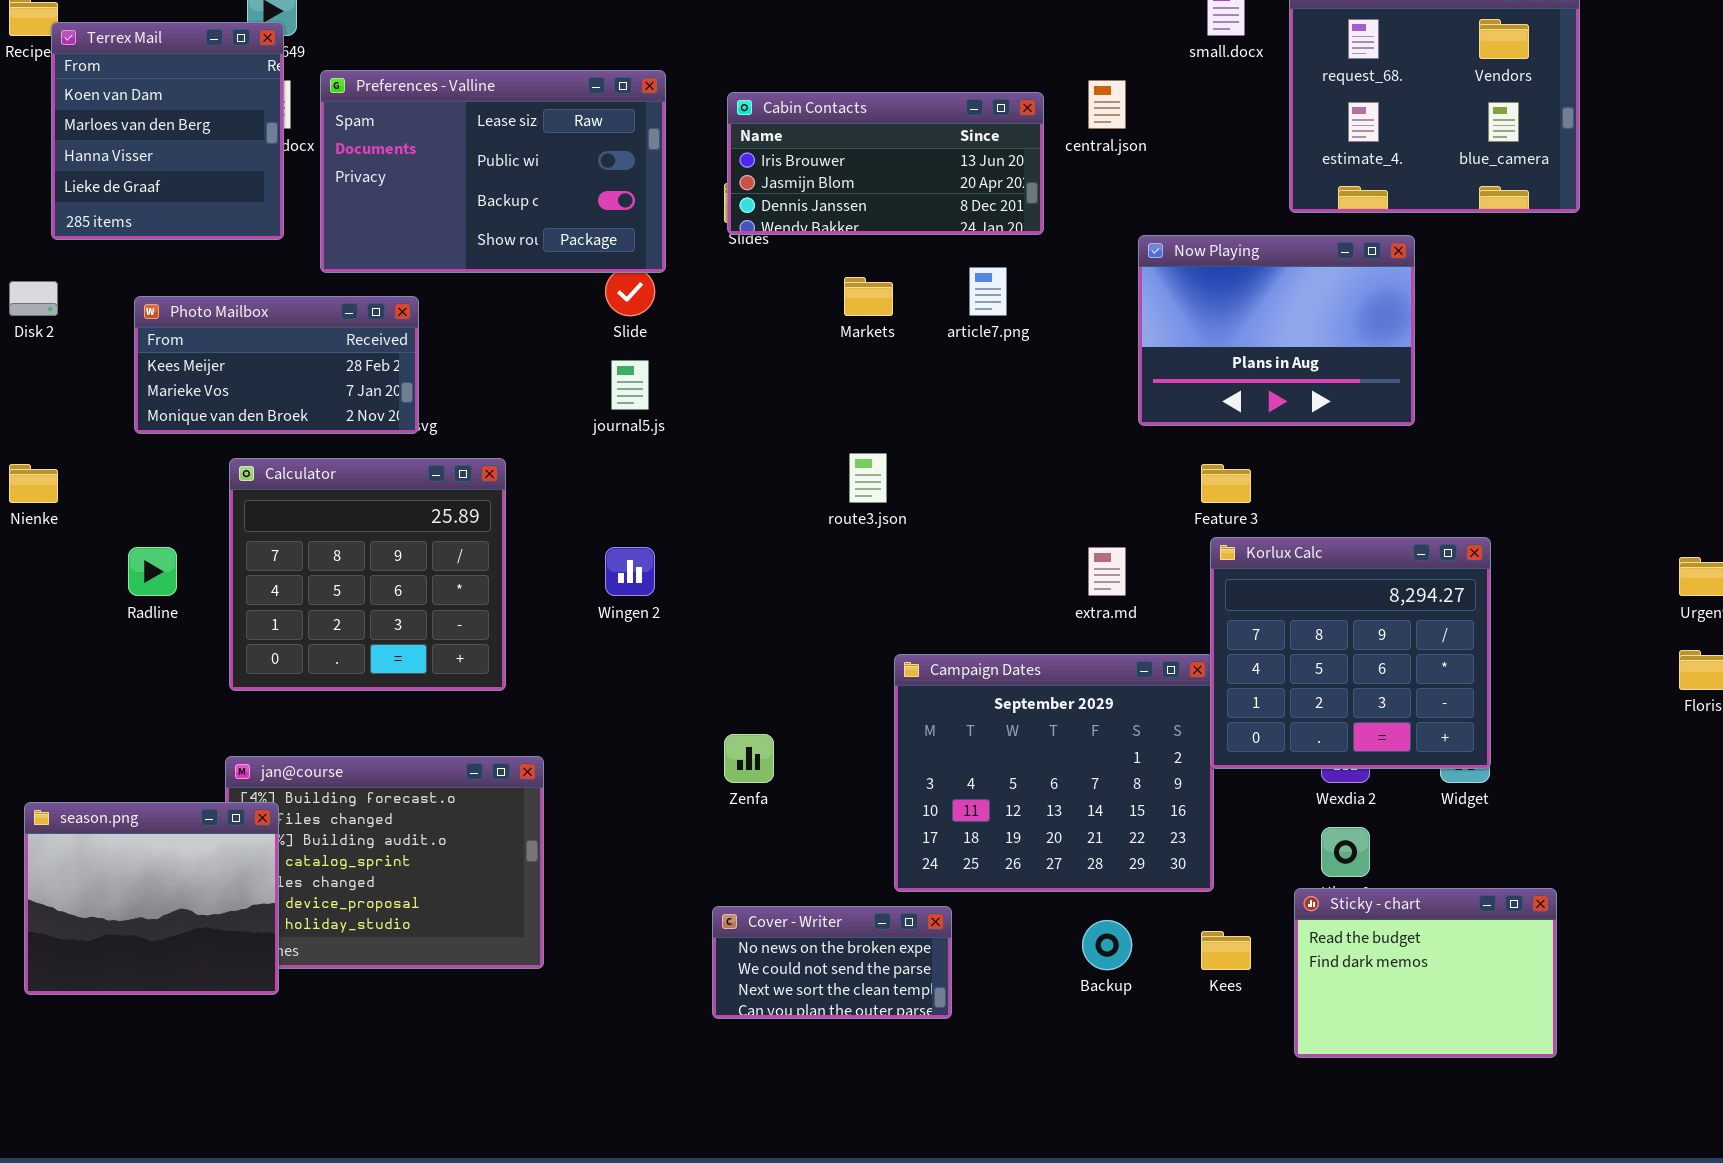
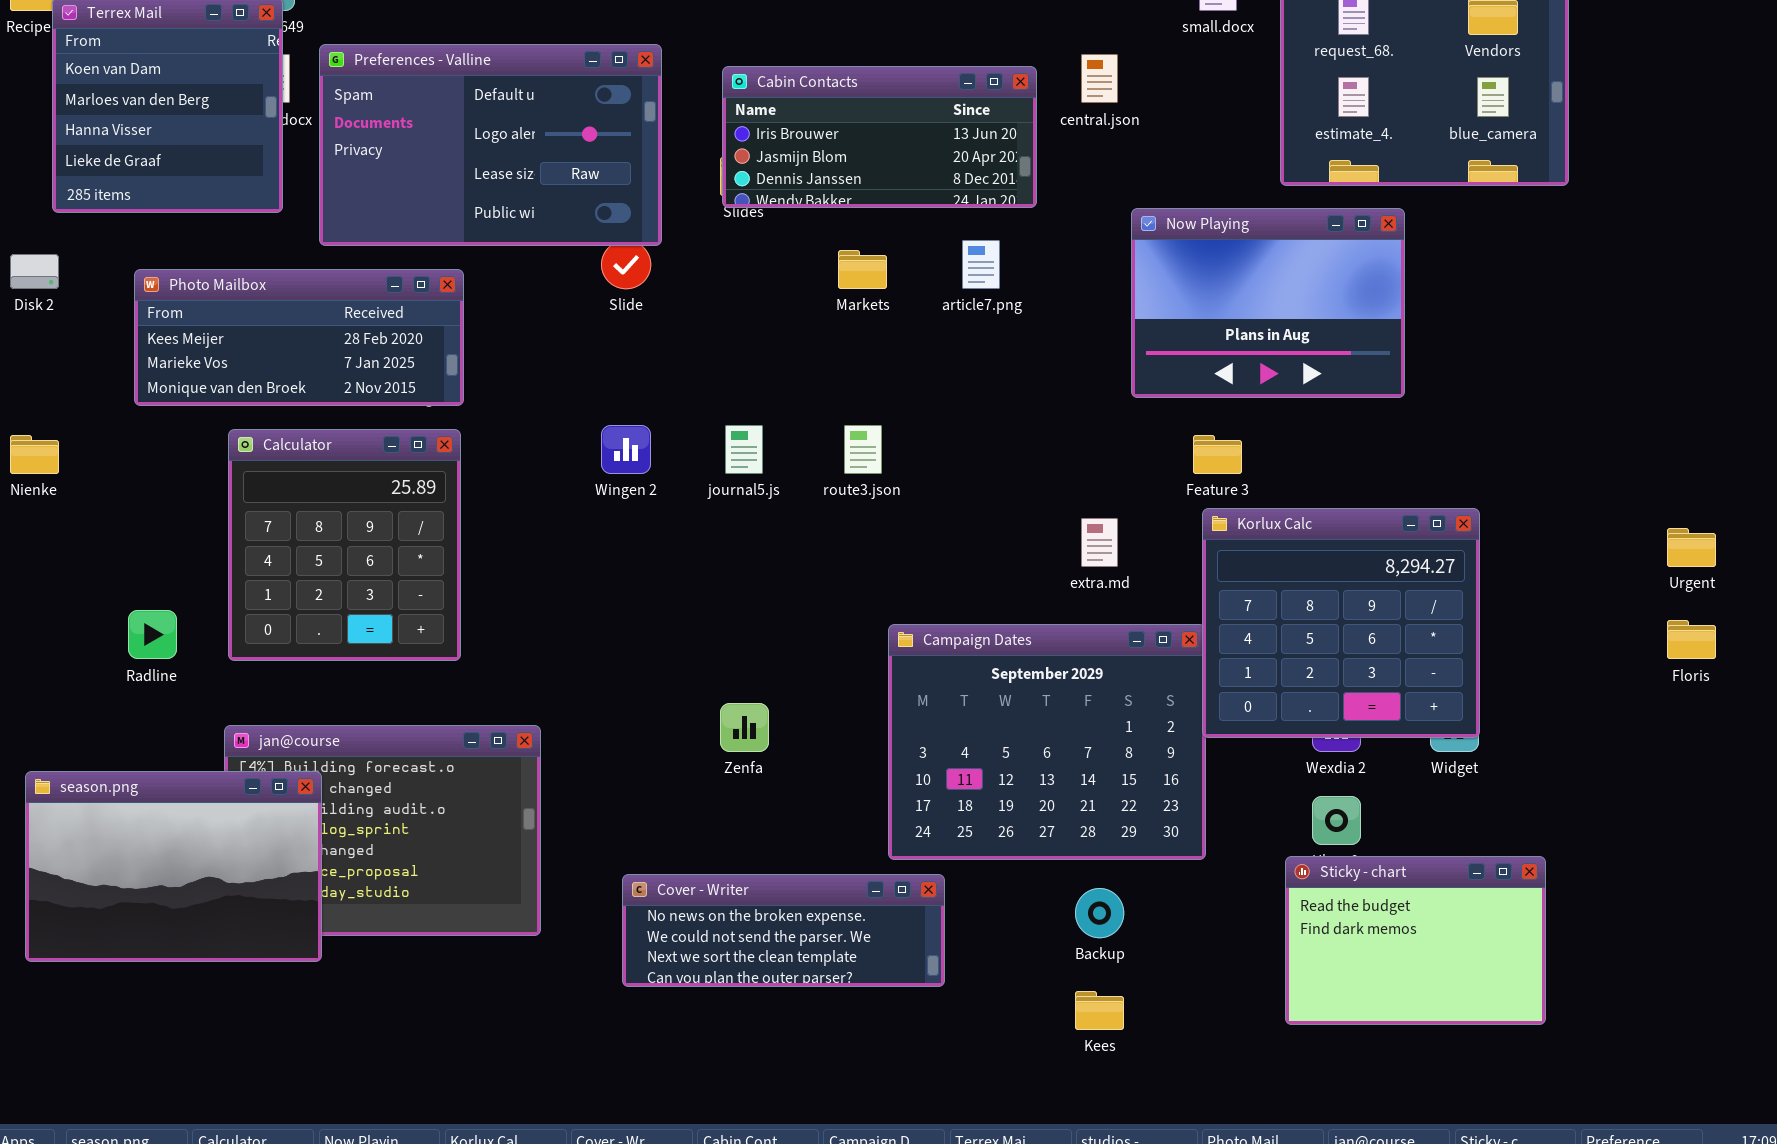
Preferences - Valline: [320,70,666,273] -> [319,44,662,246], scrolled up 2 rows
Photo Mailbox: [134,296,419,434] -> [134,269,464,406], resized
journal5.js: [611,360,649,410] -> [725,425,763,474], moved
Calculator: [229,458,506,691] -> [228,429,461,661], resized
Radline: [128,547,177,596] -> [128,610,177,659], moved
Wingen 2: [605,547,655,596] -> [601,425,651,474], moved
season.png: [24,802,279,995] -> [25,771,322,962], resized
Cover - Writer: [712,906,952,1019] -> [622,874,945,987], resized
Kees: [1201,931,1251,970] -> [1075,991,1124,1030], moved

